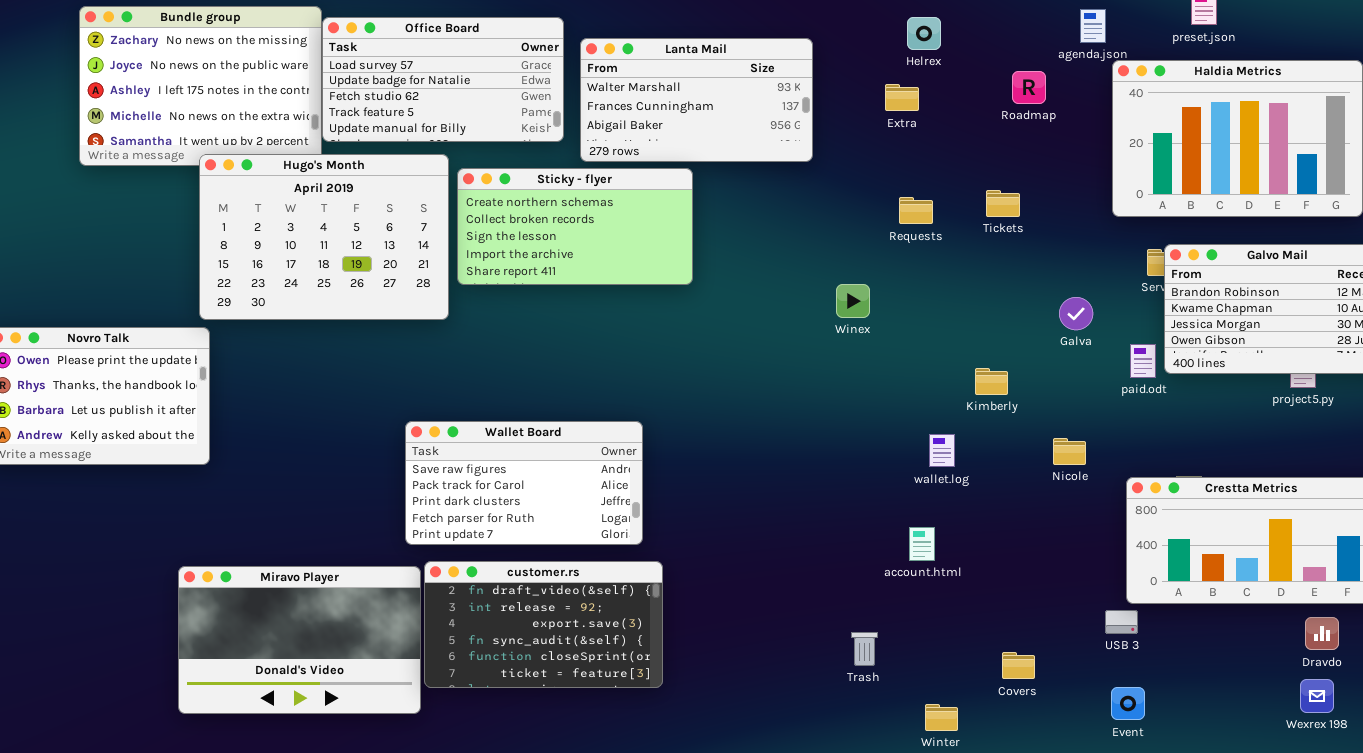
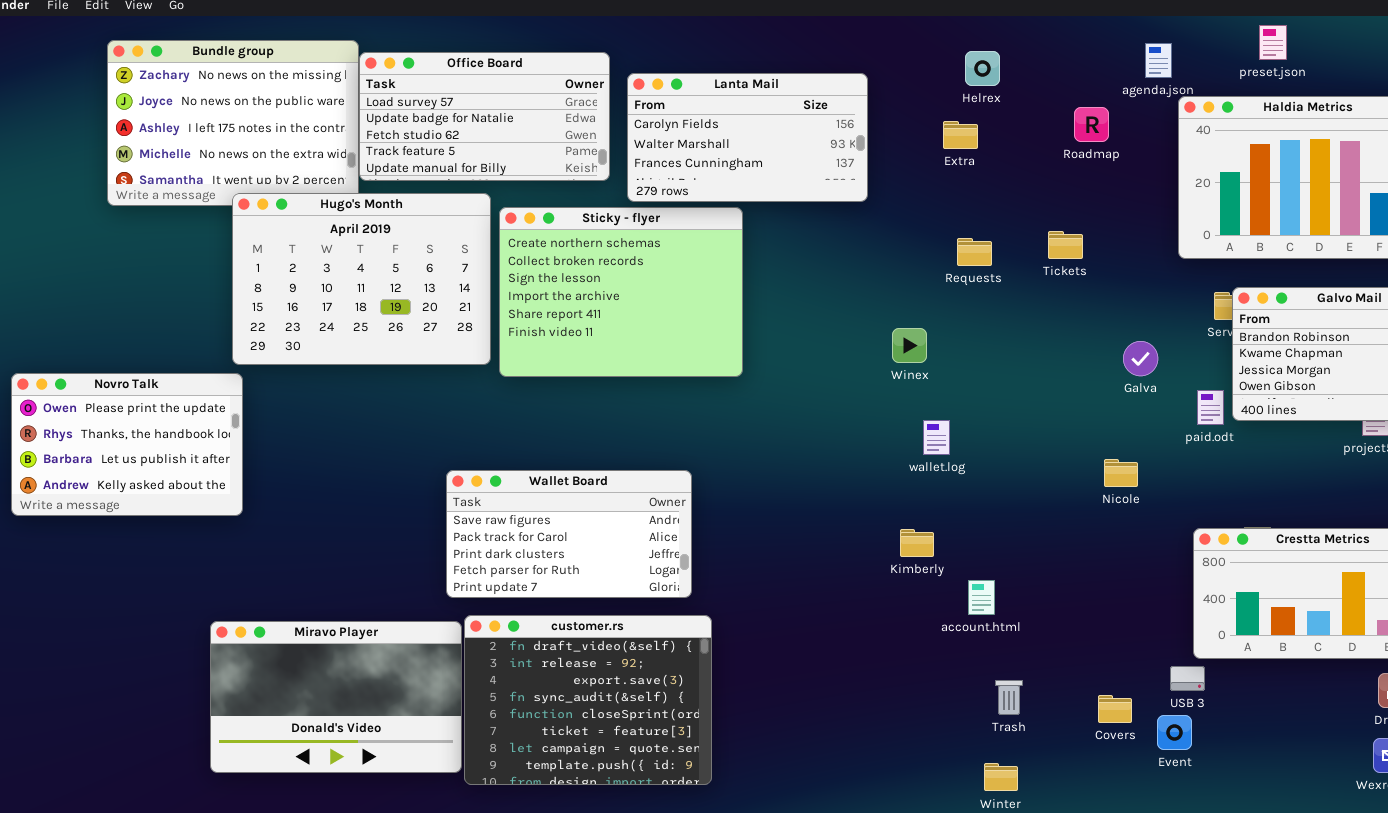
Lanta Mail: [580,38,813,162] -> [627,73,868,202], scrolled up 1 row
Sticky - flyer: [457,168,693,285] -> [499,207,743,377], resized
Kimberly: [975,368,1008,395] -> [900,529,934,557], moved
wallet.log: [929,434,955,467] -> [923,420,950,455], moved
Nicole: [1053,438,1086,465] -> [1104,459,1138,487], moved
customer.rs: [424,561,663,688] -> [464,615,712,785], resized
Trash: [851,632,878,666] -> [995,680,1023,715], moved
Covers: [1002,652,1035,679] -> [1098,695,1132,723], moved
Event: [1111,687,1145,720] -> [1157,715,1192,750], moved

